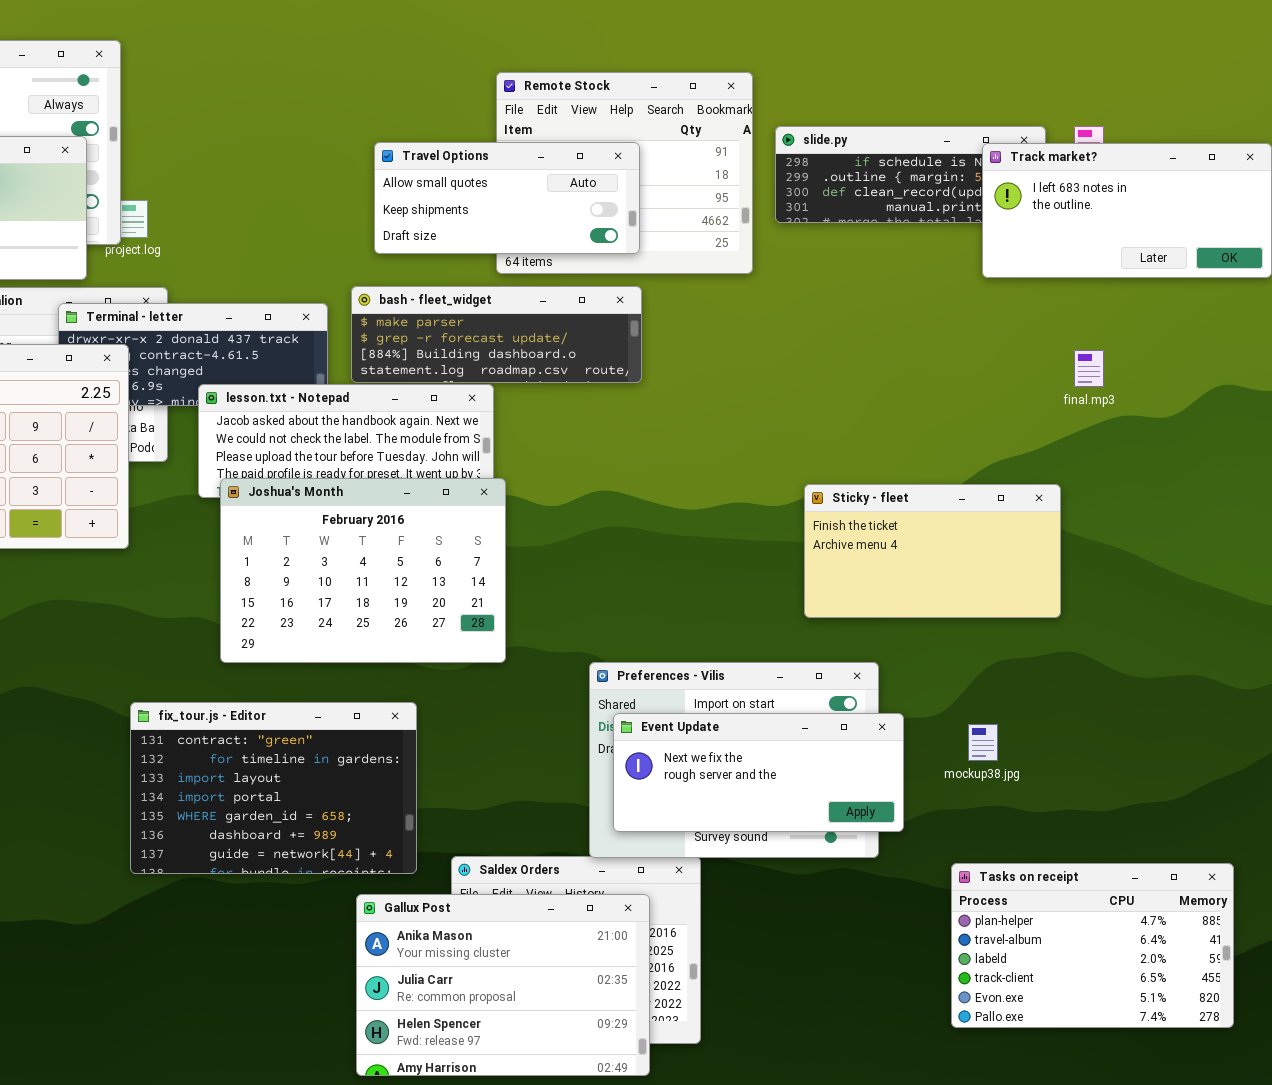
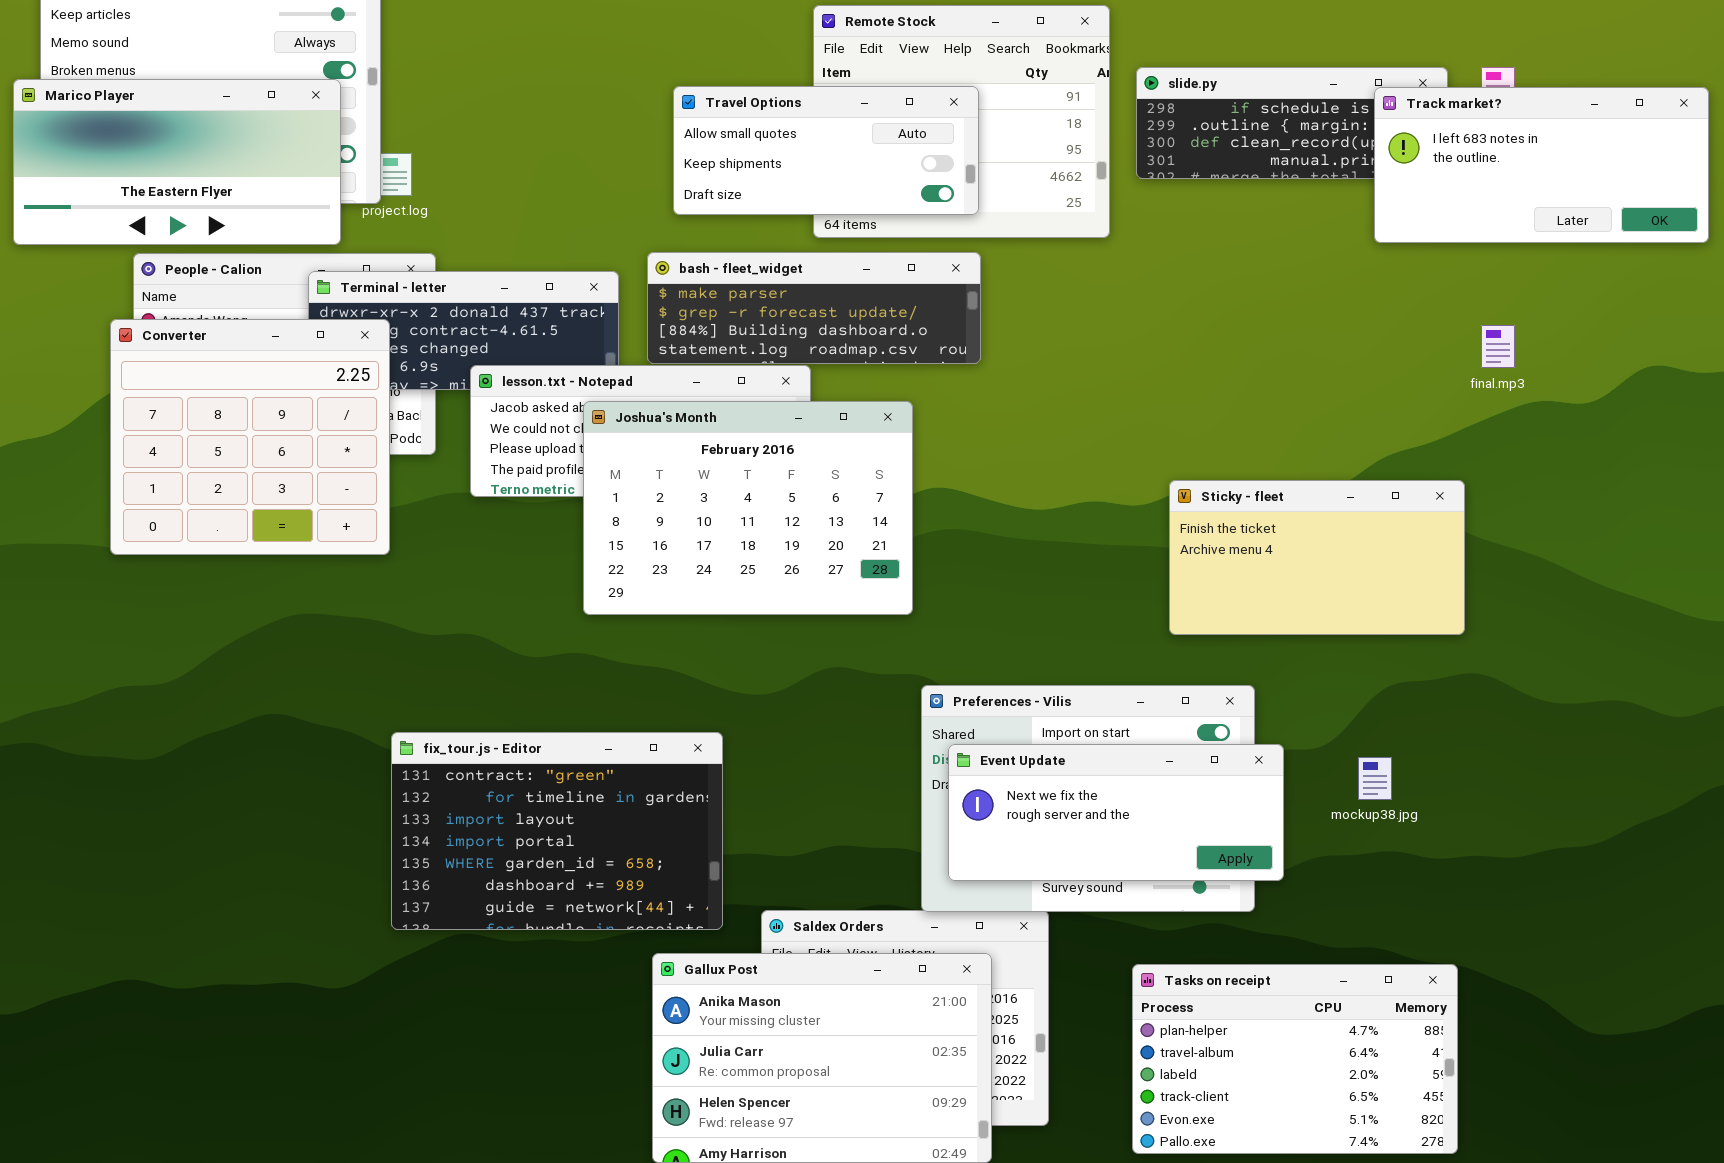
Joshua's Month: [220,478,506,663] -> [583,401,913,615], moved
Tasks on receipt: [951,863,1234,1028] -> [1132,964,1458,1154], moved

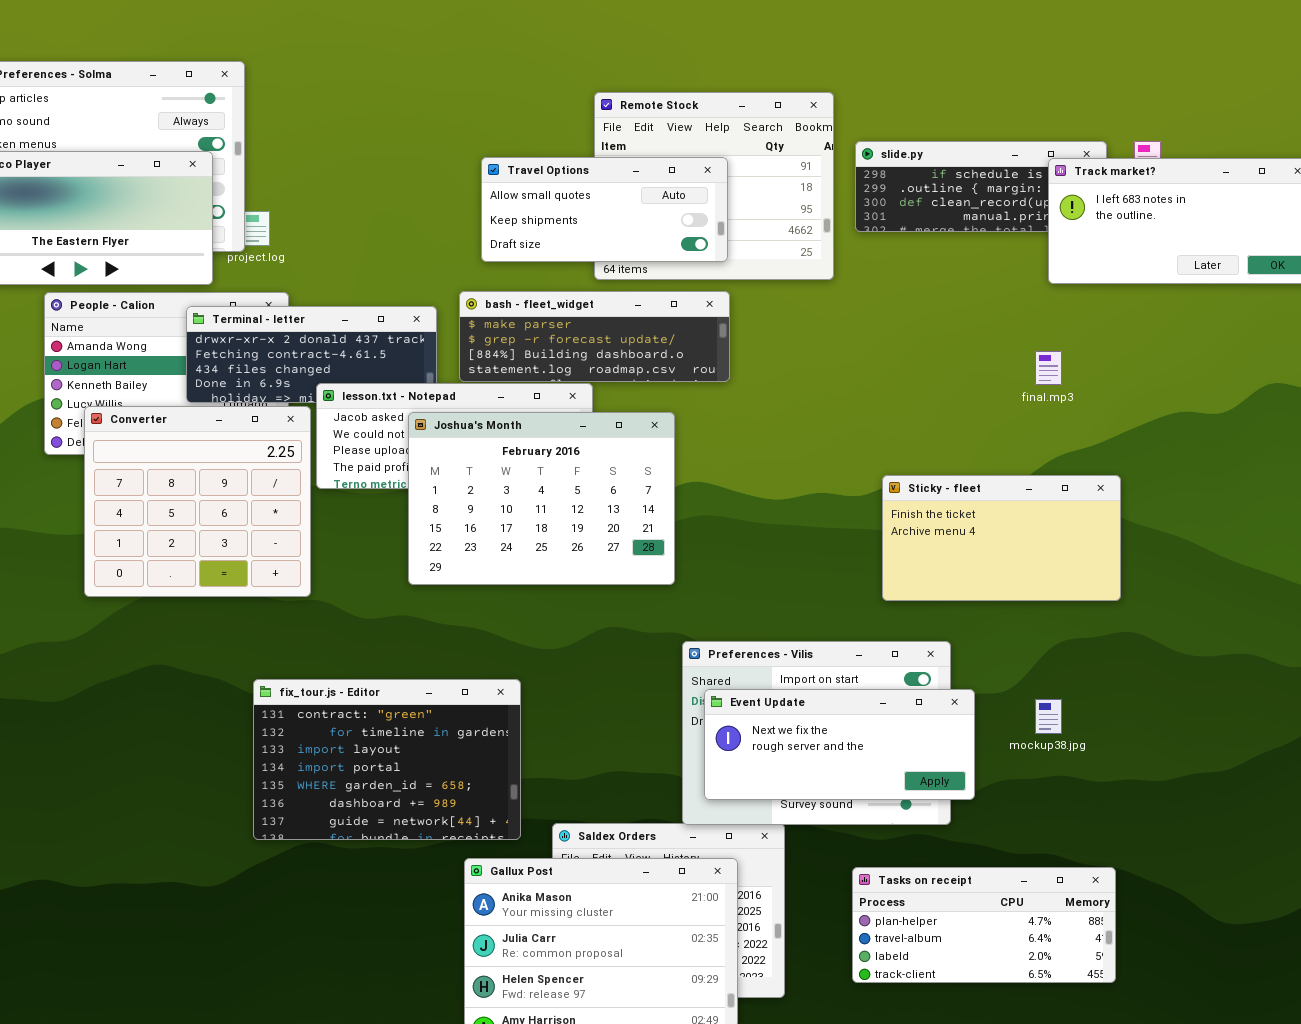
Converter: [110,319,390,555] -> [84,406,311,597], moved
final.mp3: [1481,325,1515,368] -> [1035,351,1062,385], moved
Tasks on receipt: [1132,964,1458,1154] -> [852,867,1116,983], resized

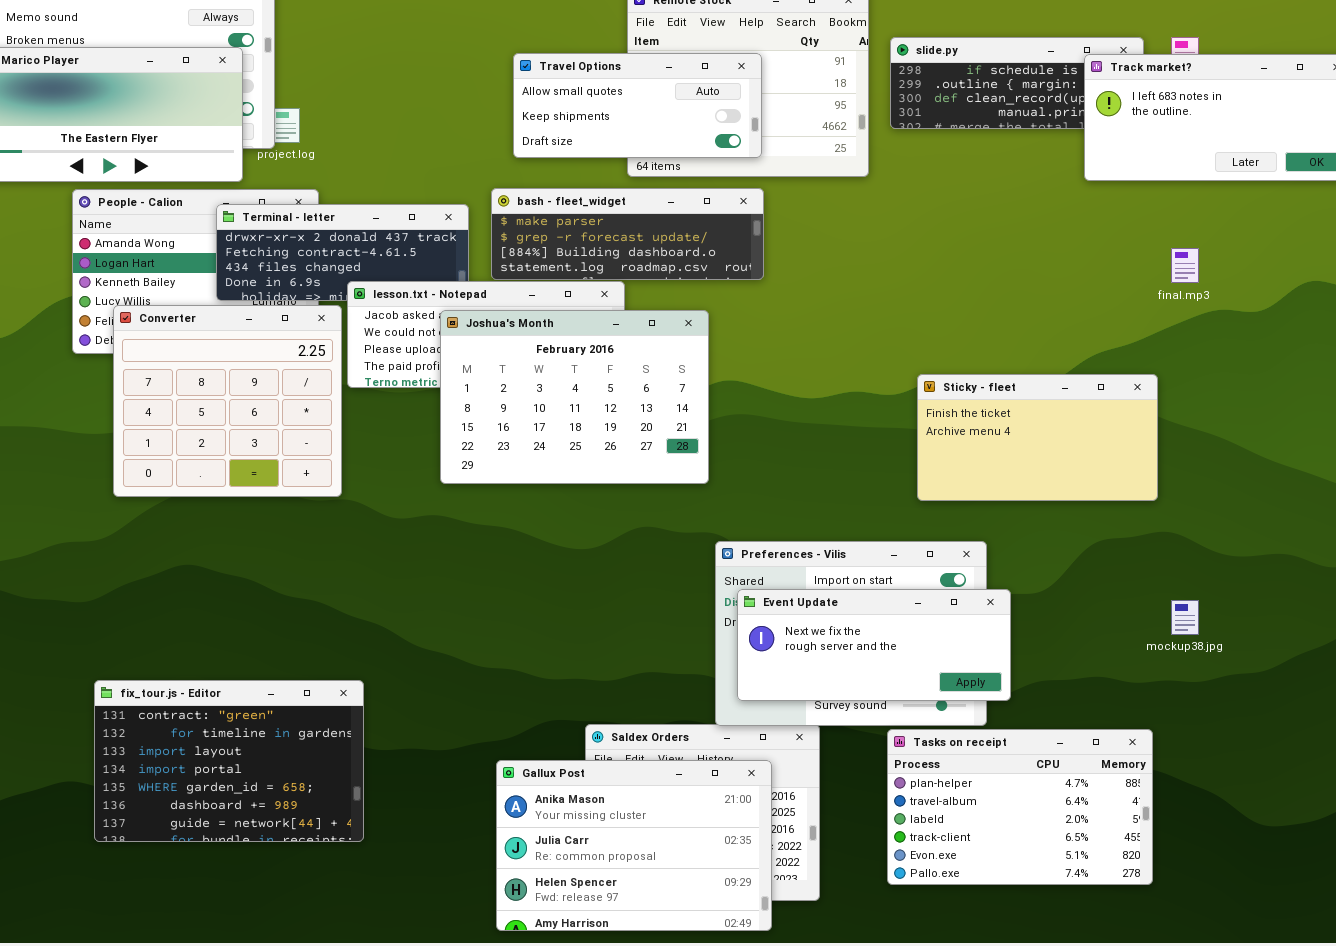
final.mp3: [1035,351,1062,385] -> [1171,248,1199,283], moved
fix_tour.js - Editor: [253,679,521,840] -> [94,680,364,842], moved
mockup38.jpg: [1035,699,1062,734] -> [1171,600,1199,635], moved
Tasks on receipt: [852,867,1116,983] -> [887,729,1153,885], resized

